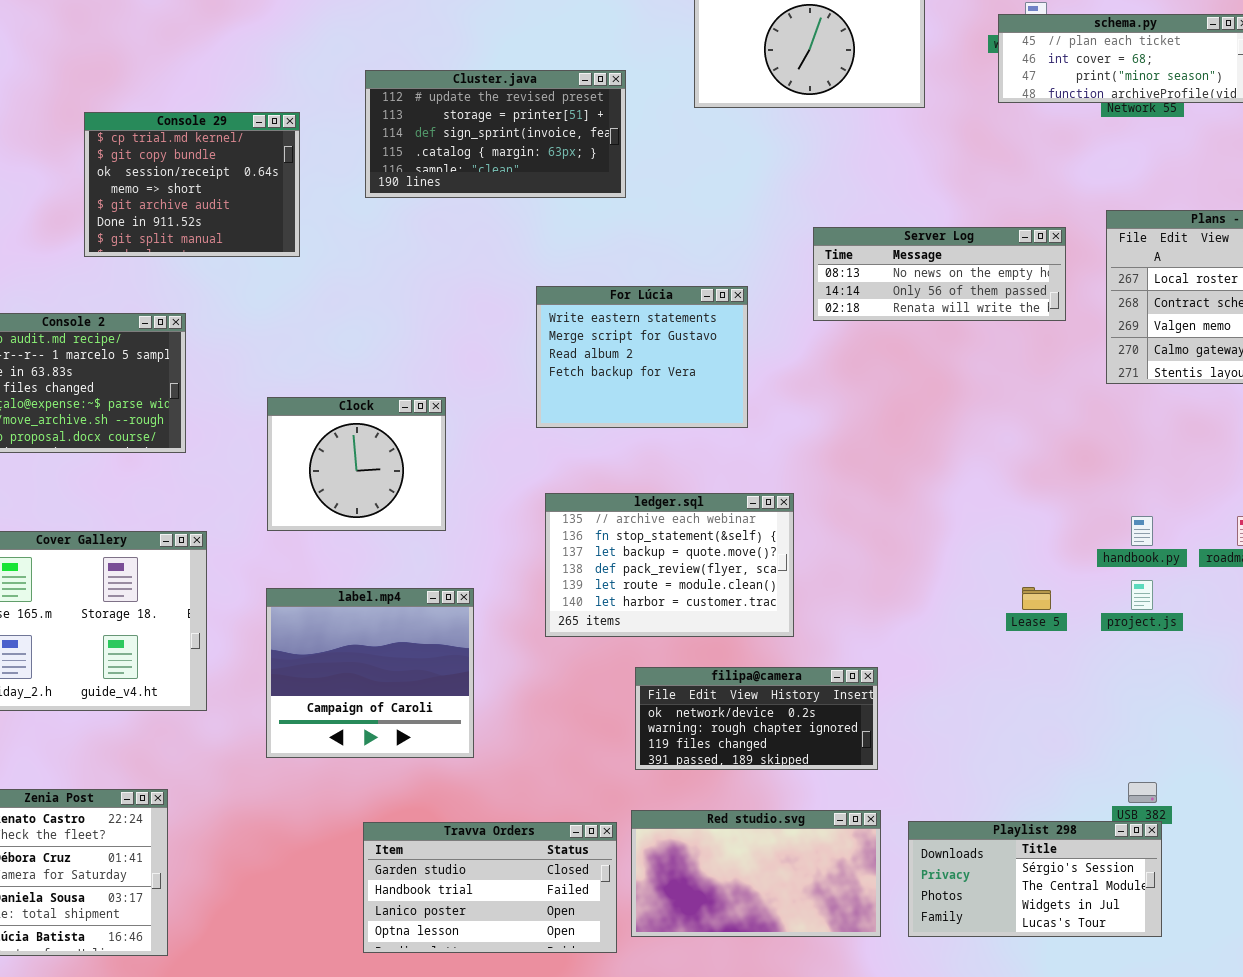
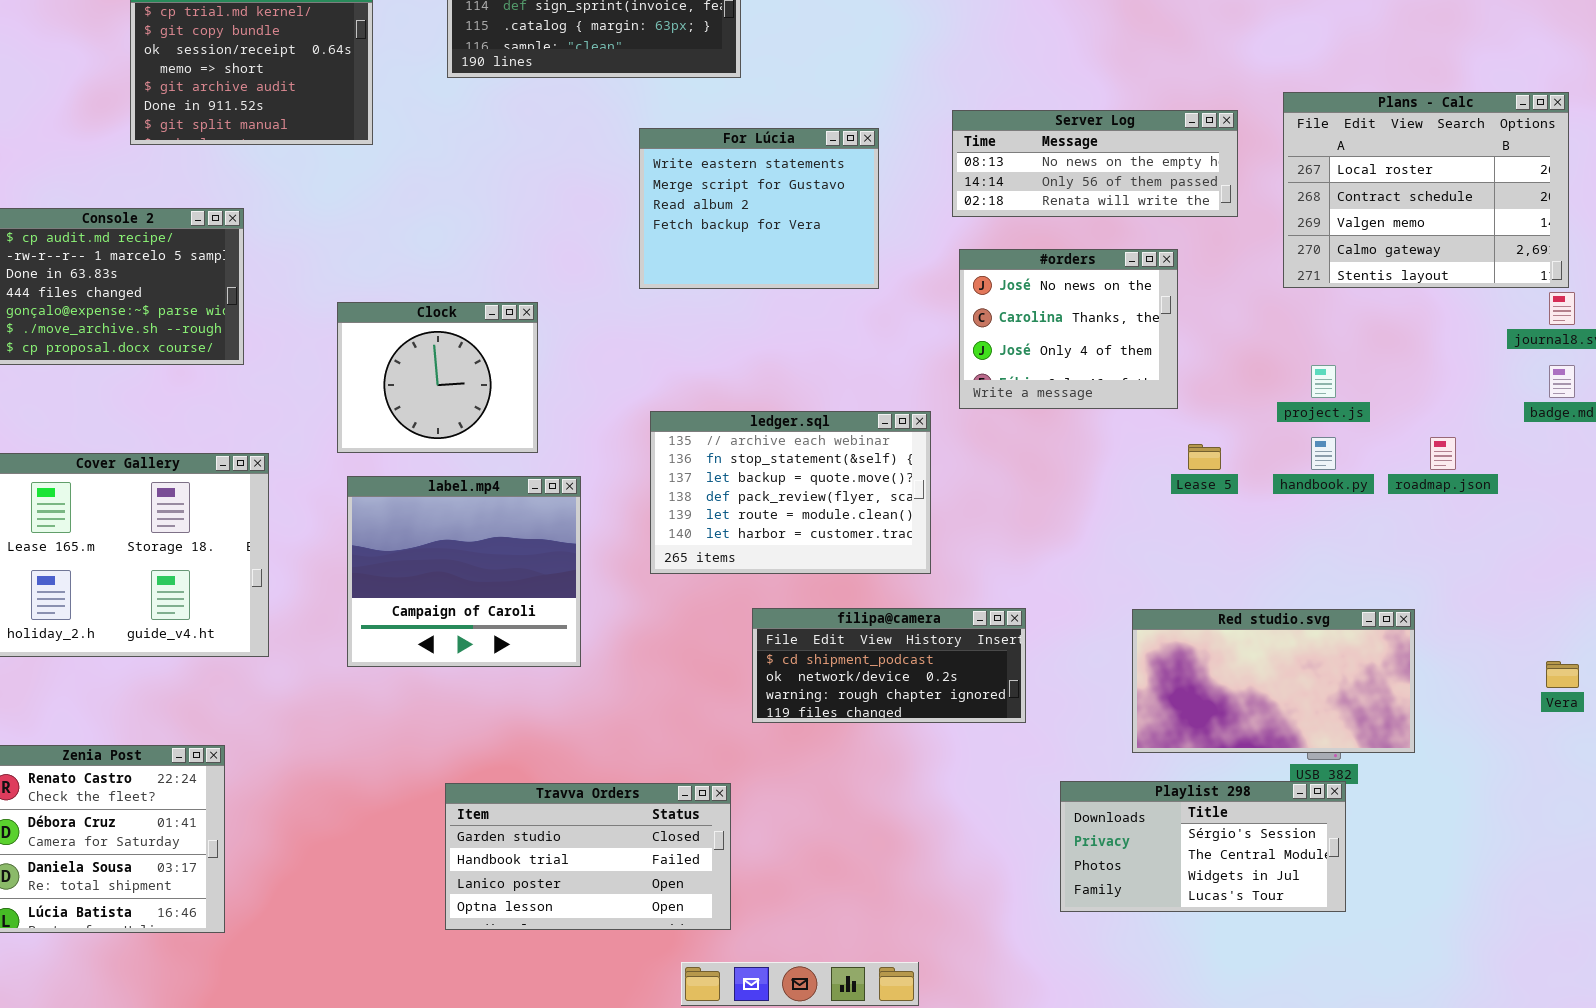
For Lúcia: [536,286,748,428] -> [639,128,879,289], moved
#orders: none -> [959,249,1178,409], opened
project.js: [1131,580,1153,610] -> [1311,365,1336,398], moved
Lease 5: [1022,587,1051,610] -> [1188,444,1221,470], moved
label.mp4: [266,588,474,758] -> [347,476,581,667], moved
filipa@camera: [635,667,878,770] -> [752,608,1026,723], scrolled up 1 row
Red studio.svg: [631,810,881,937] -> [1132,609,1415,753], moved

